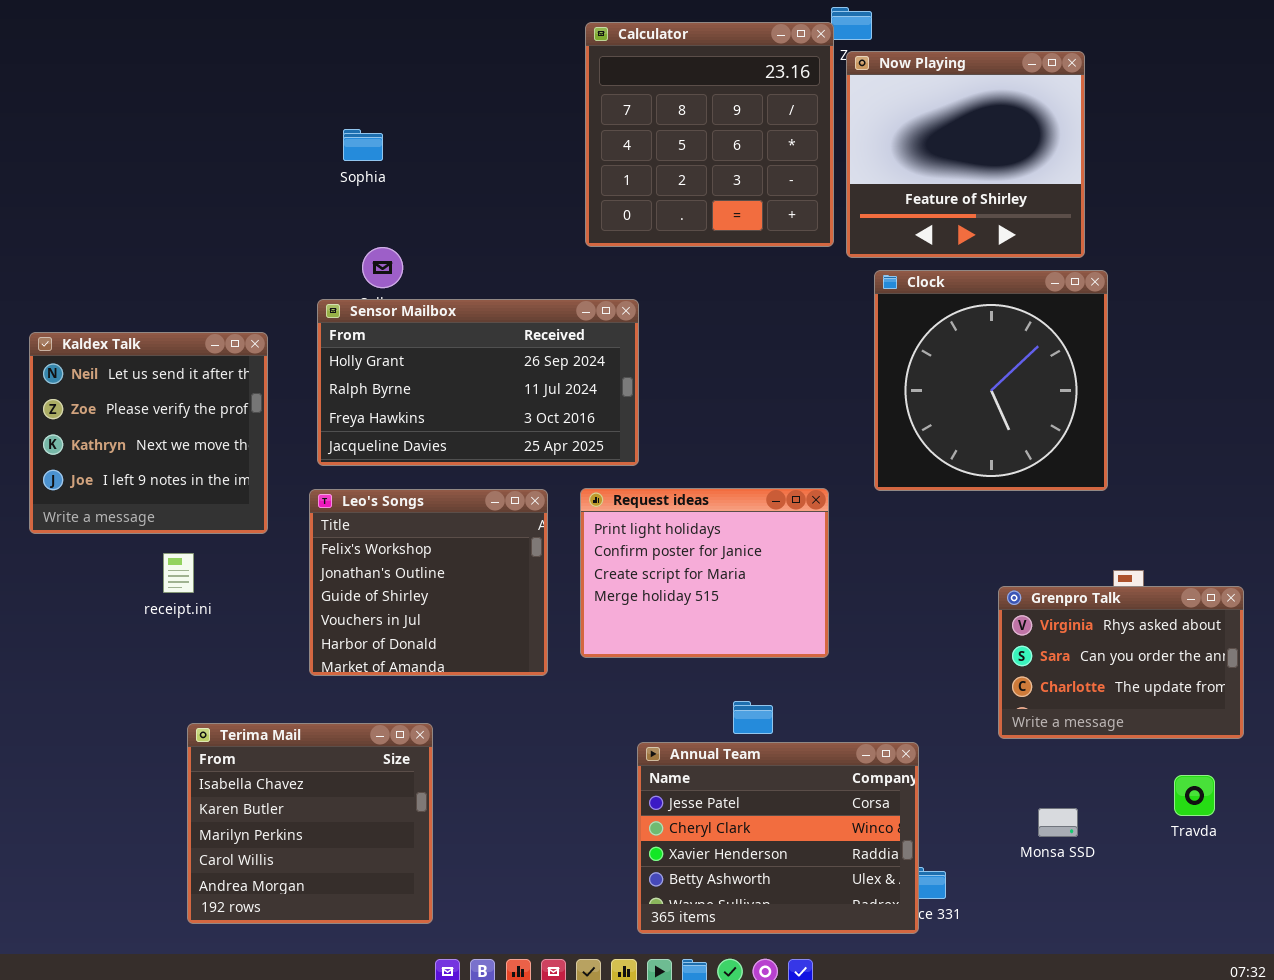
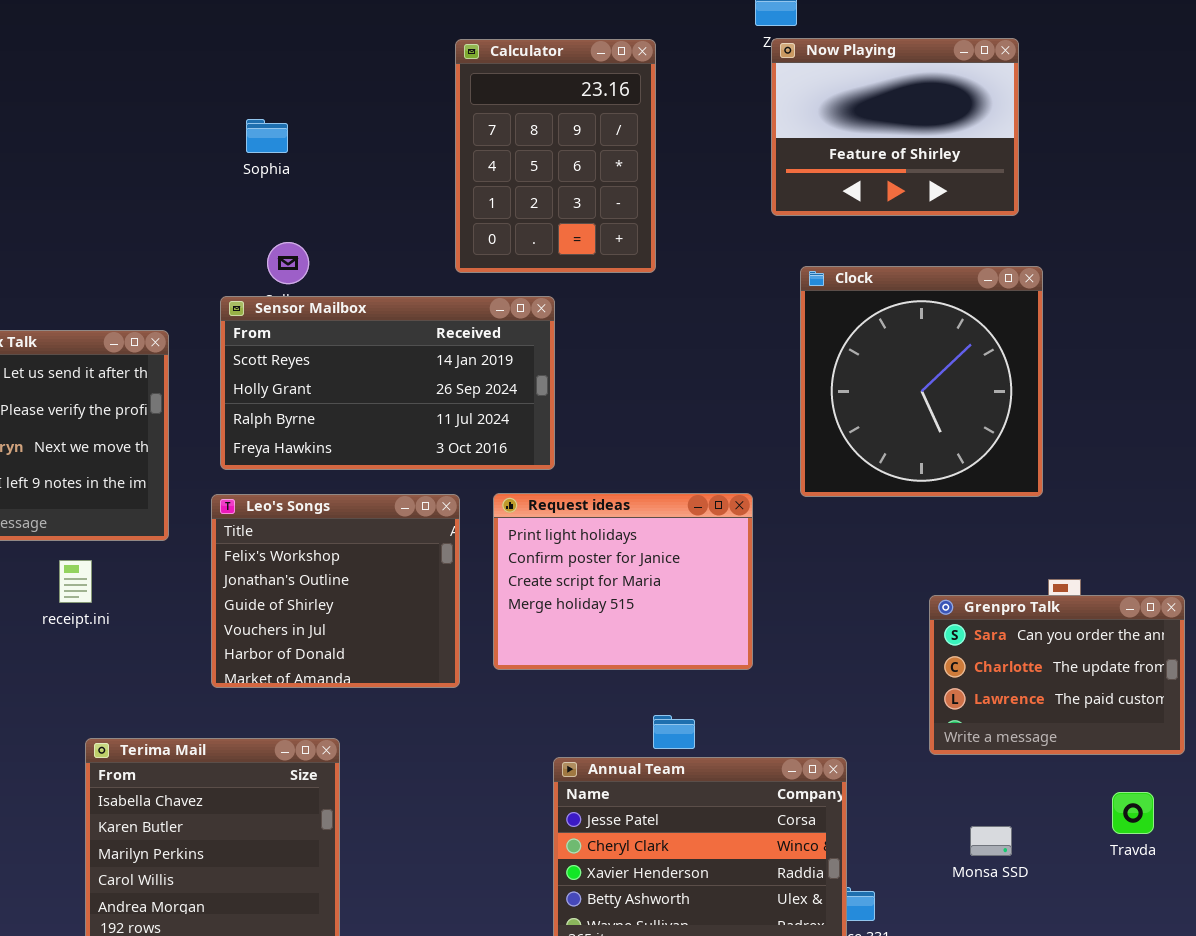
Calculator: [585,22,834,247] -> [455,39,656,273], moved, resized
Now Playing: [846,51,1085,258] -> [771,38,1019,216], resized
Sensor Mailbox: [317,299,639,466] -> [220,296,555,470], scrolled up 1 row
Grenpro Talk: [998,586,1244,739] -> [929,595,1185,755], scrolled down 1 row

